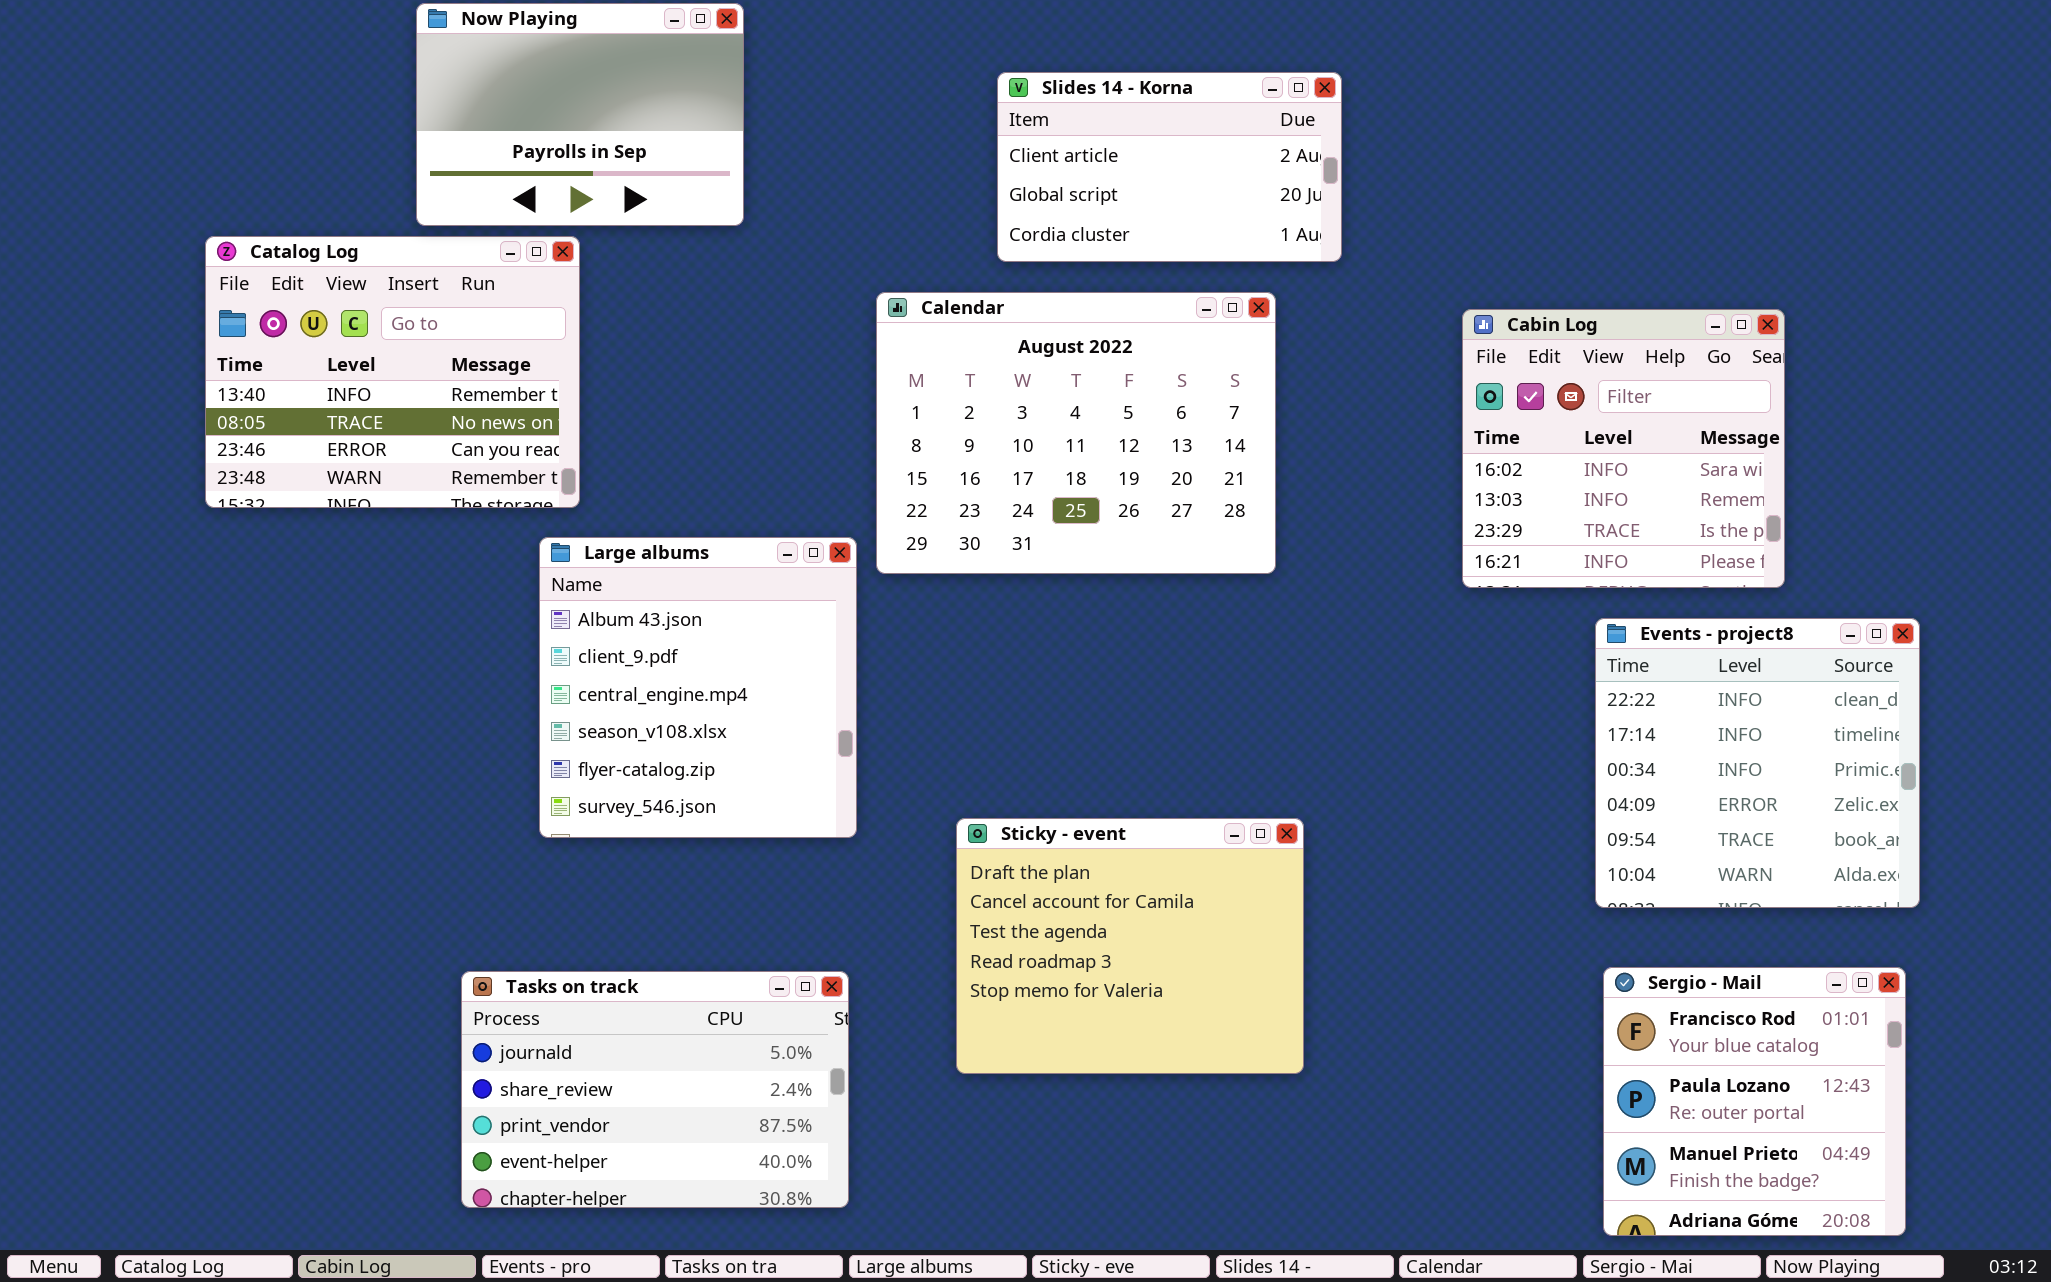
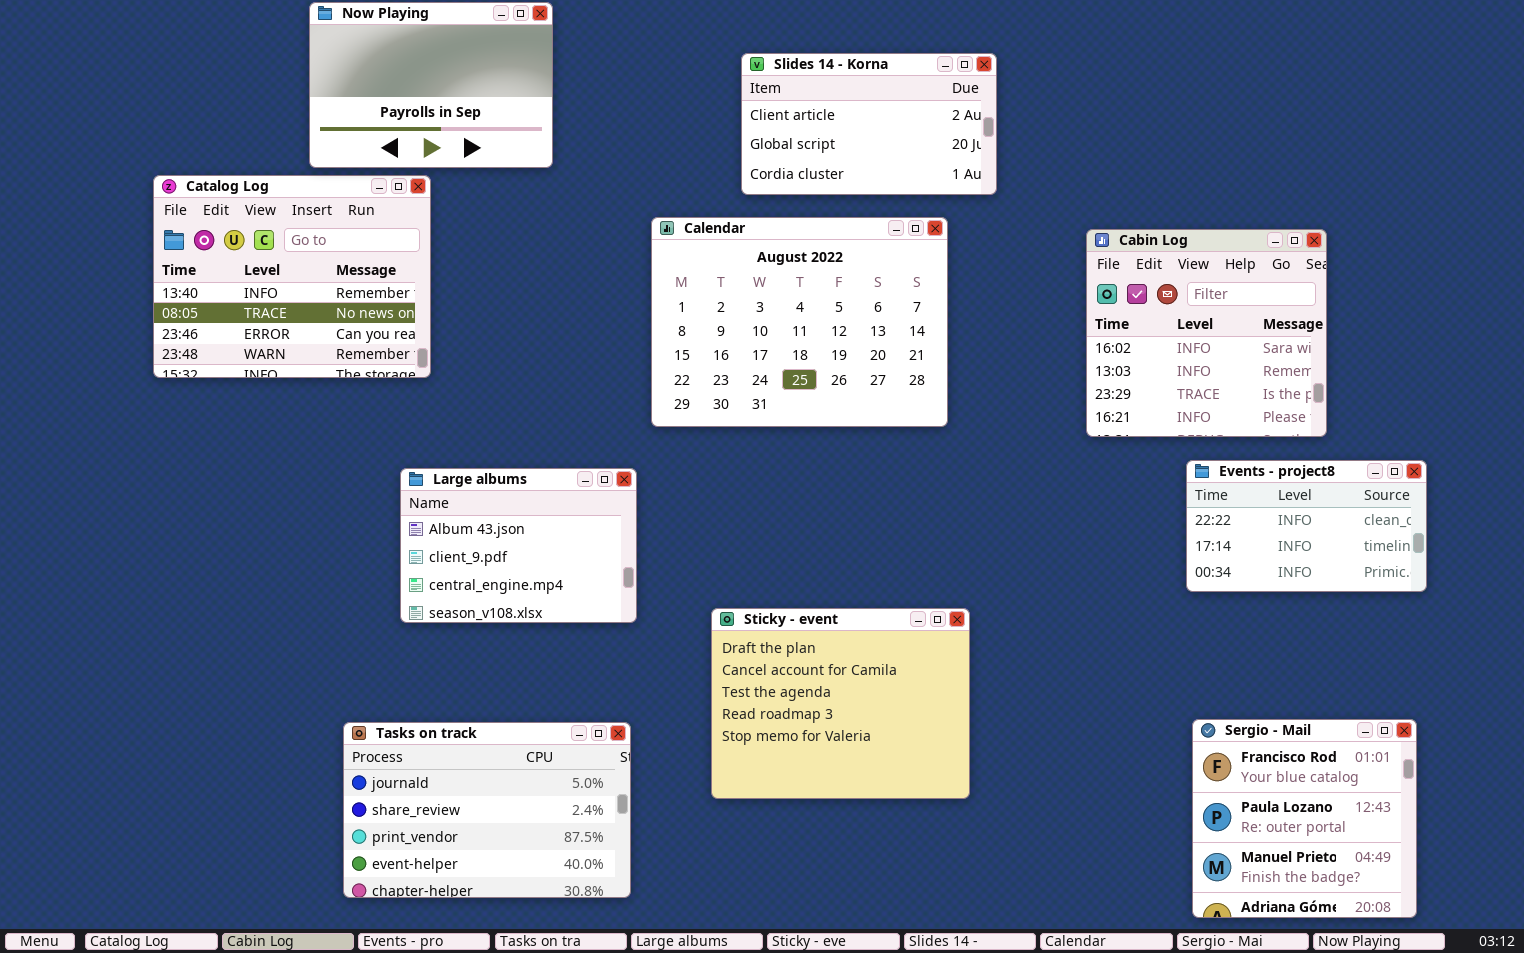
Large albums: [539,537,857,838] -> [400,468,637,623], resized
Events - project8: [1595,618,1920,908] -> [1186,460,1427,592], resized

